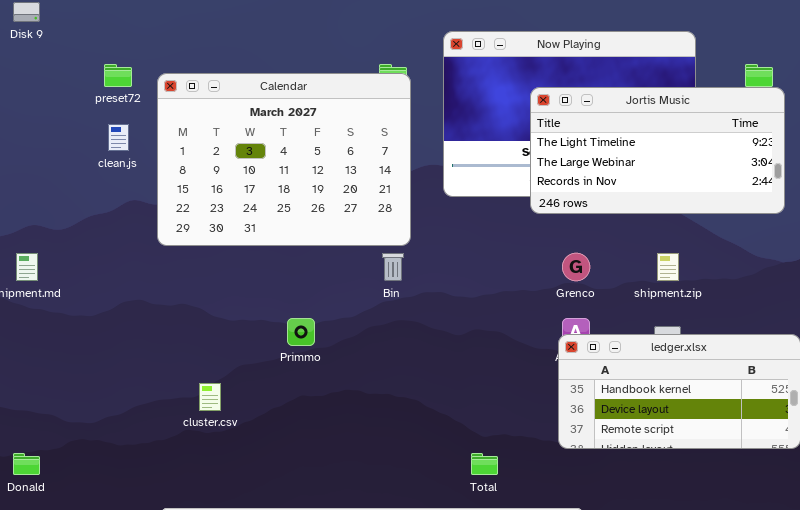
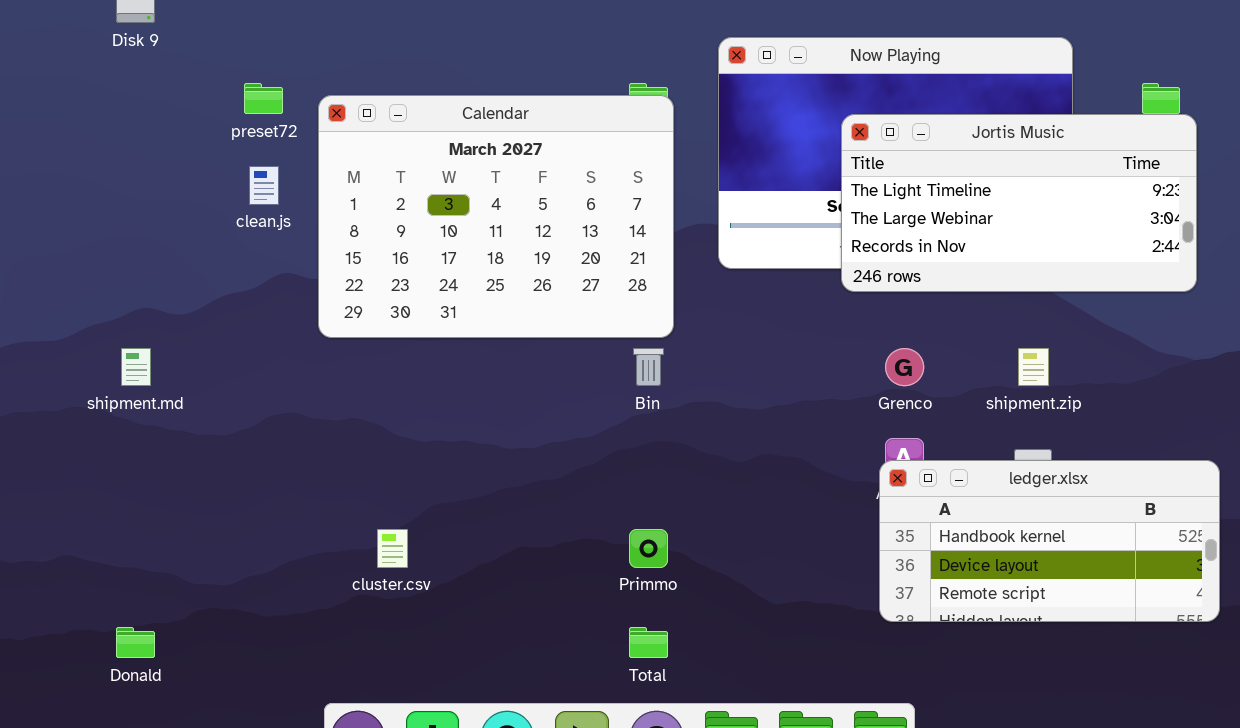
Primmo: [287,318,315,346] -> [629,529,668,568], moved
Total: [471,453,498,475] -> [629,627,668,658], moved

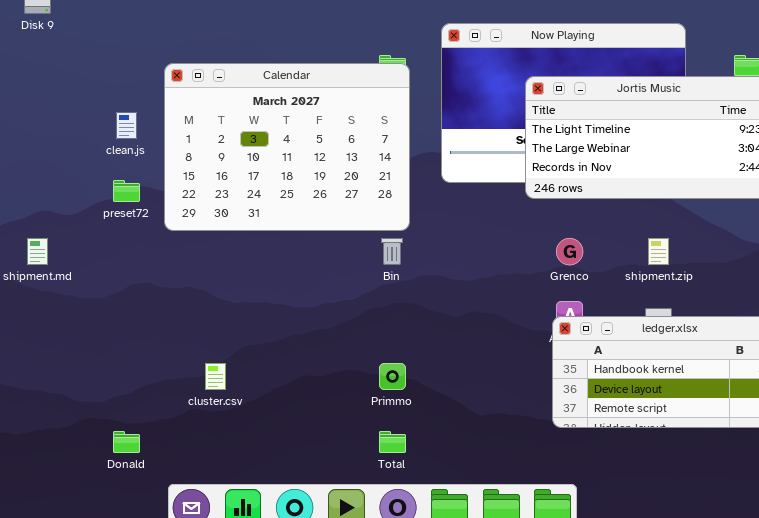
preset72: [244,83,283,114] -> [113,180,140,202], moved
Donald: [116,627,155,658] -> [113,431,140,453], moved

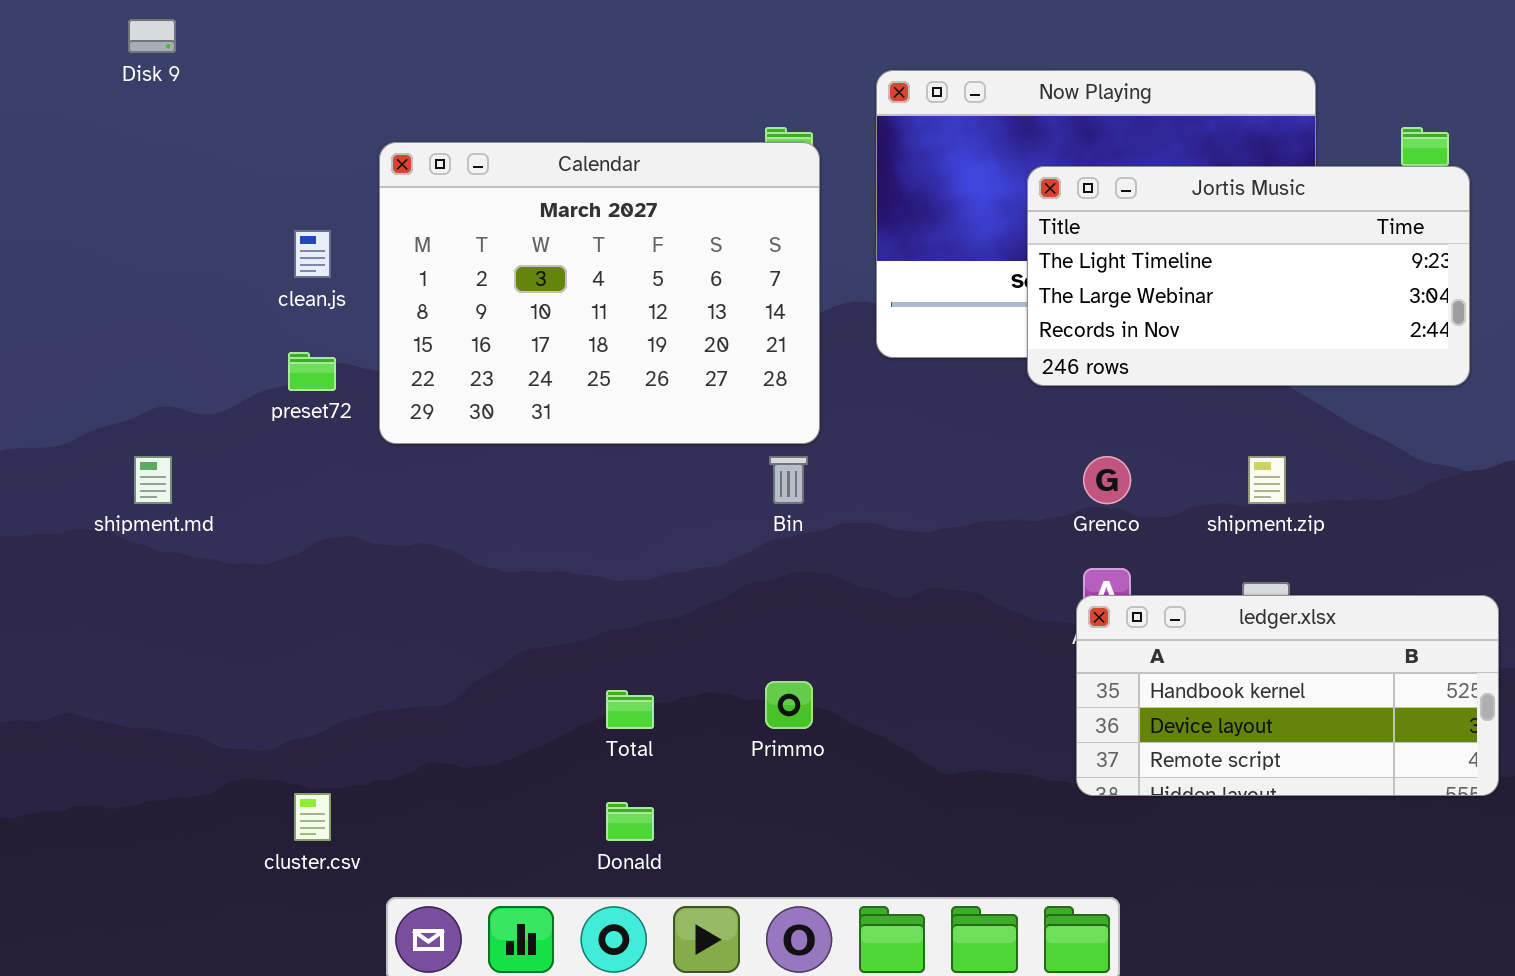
cluster.csv: [205,363,226,390] -> [294,793,331,841], moved
Donald: [113,431,140,453] -> [606,802,654,841], moved
Total: [379,431,406,453] -> [606,690,654,729], moved

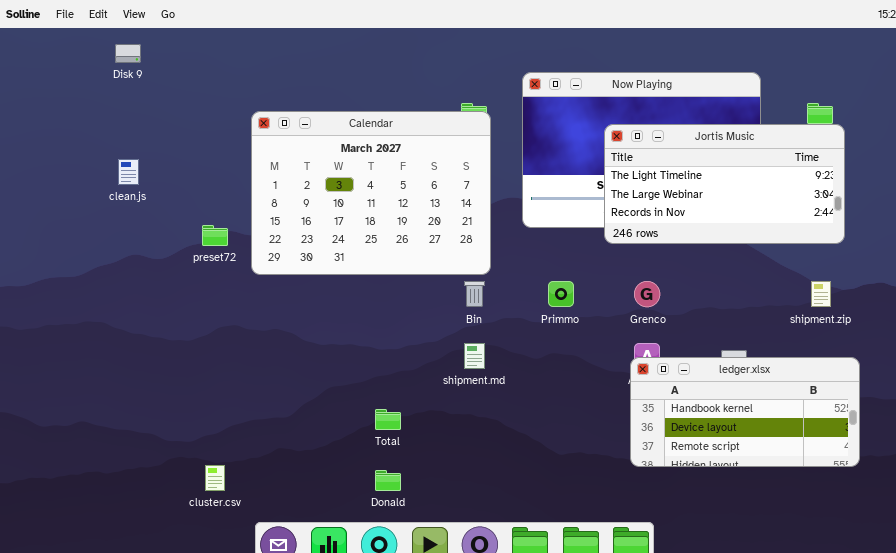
clean.js: [294,230,331,278] -> [118,159,139,185], moved
shipment.md: [134,456,172,504] -> [464,343,485,369], moved
shipment.zip: [1248,456,1286,504] -> [811,281,831,307], moved
Primmo: [765,681,813,729] -> [548,281,574,307], moved

